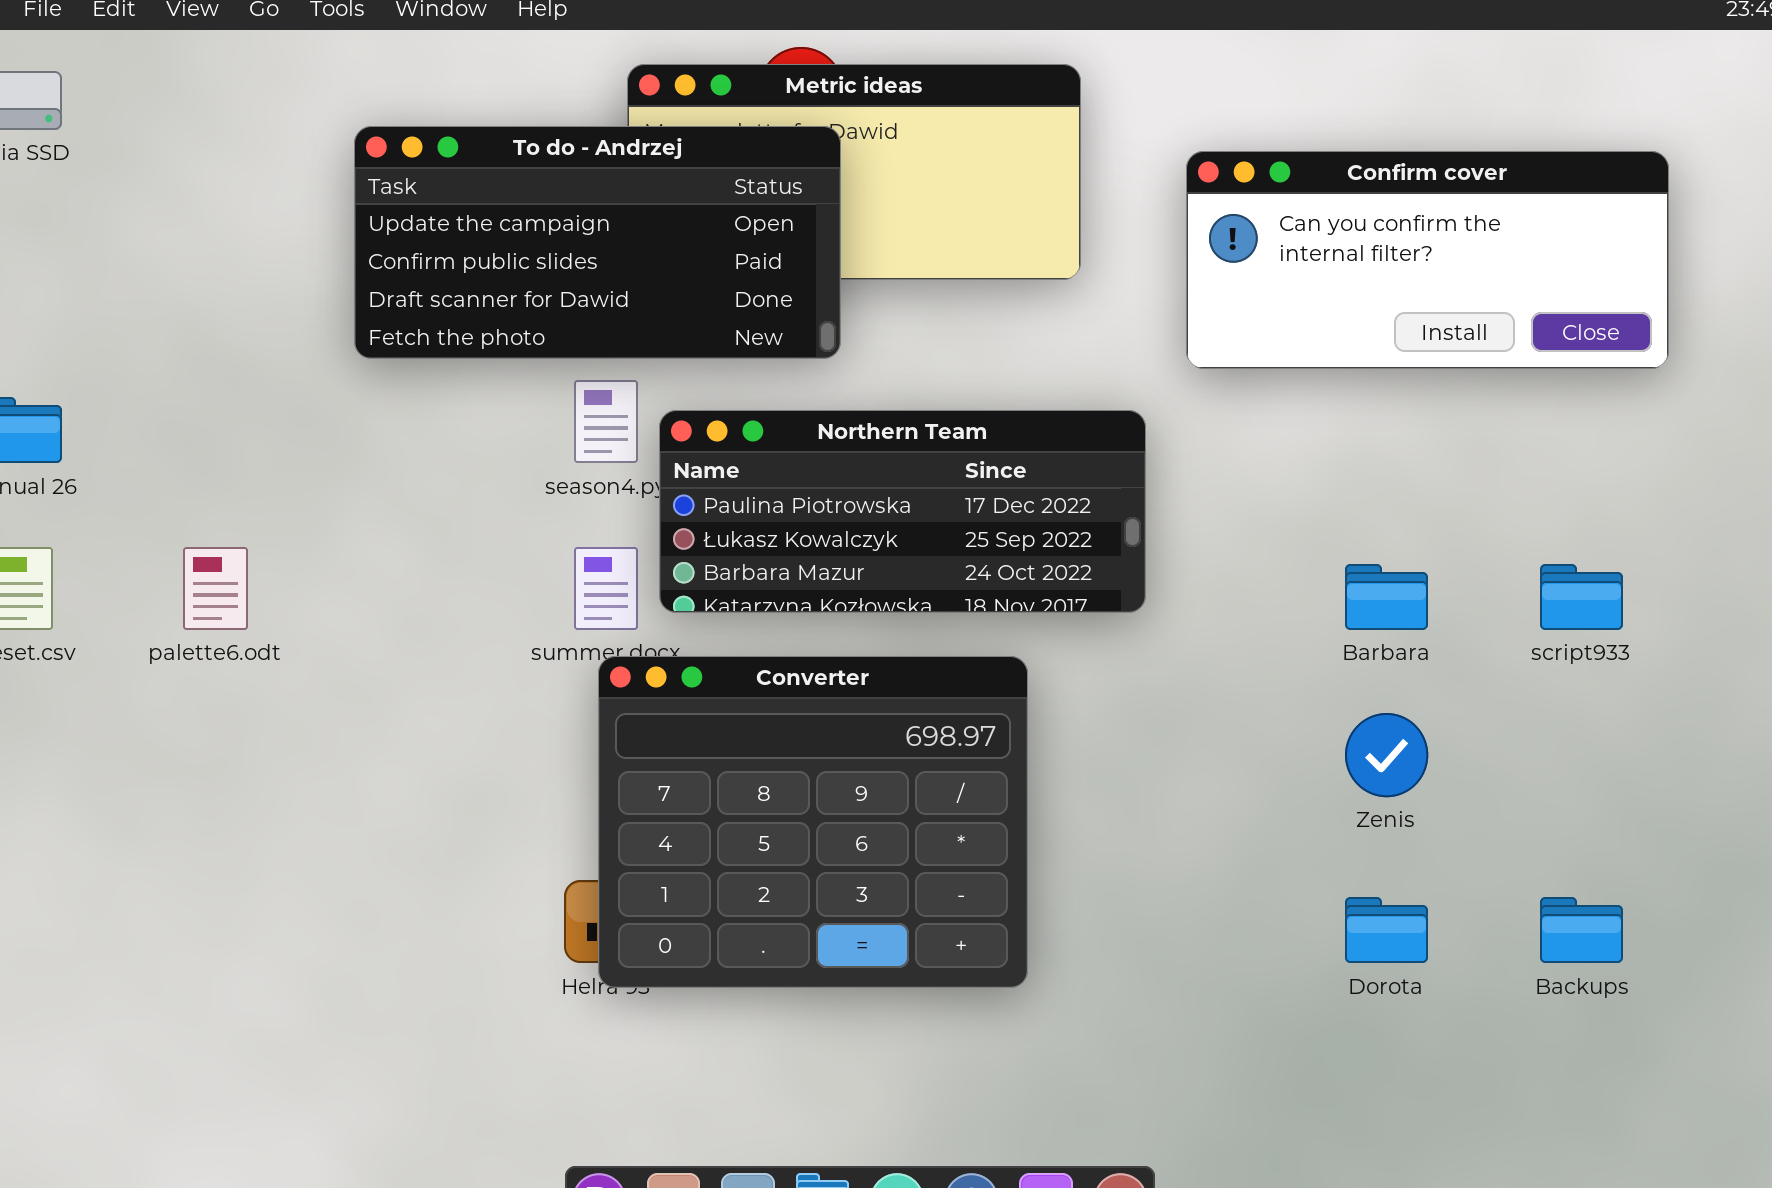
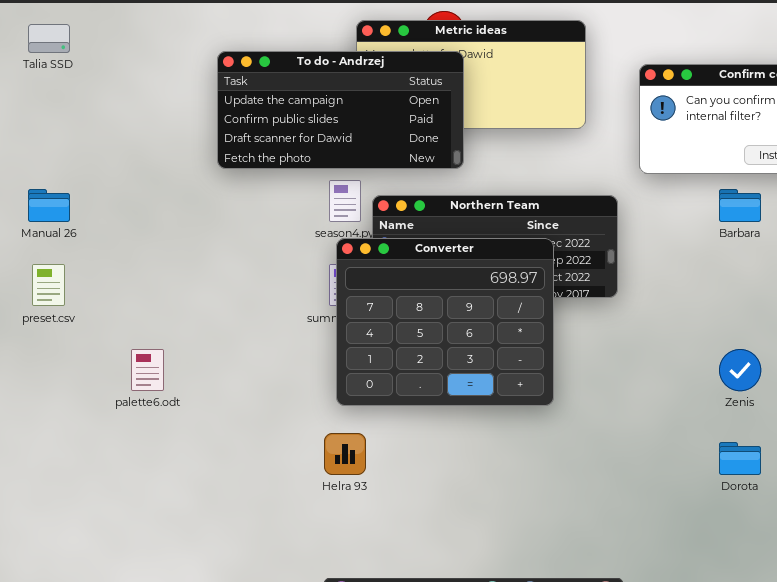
palette6.odt: [183,547,248,630] -> [131,349,164,391], moved
Barbara: [1345,564,1428,630] -> [719,189,761,222], moved
Converter: [598,656,1028,988] -> [336,238,554,406], moved

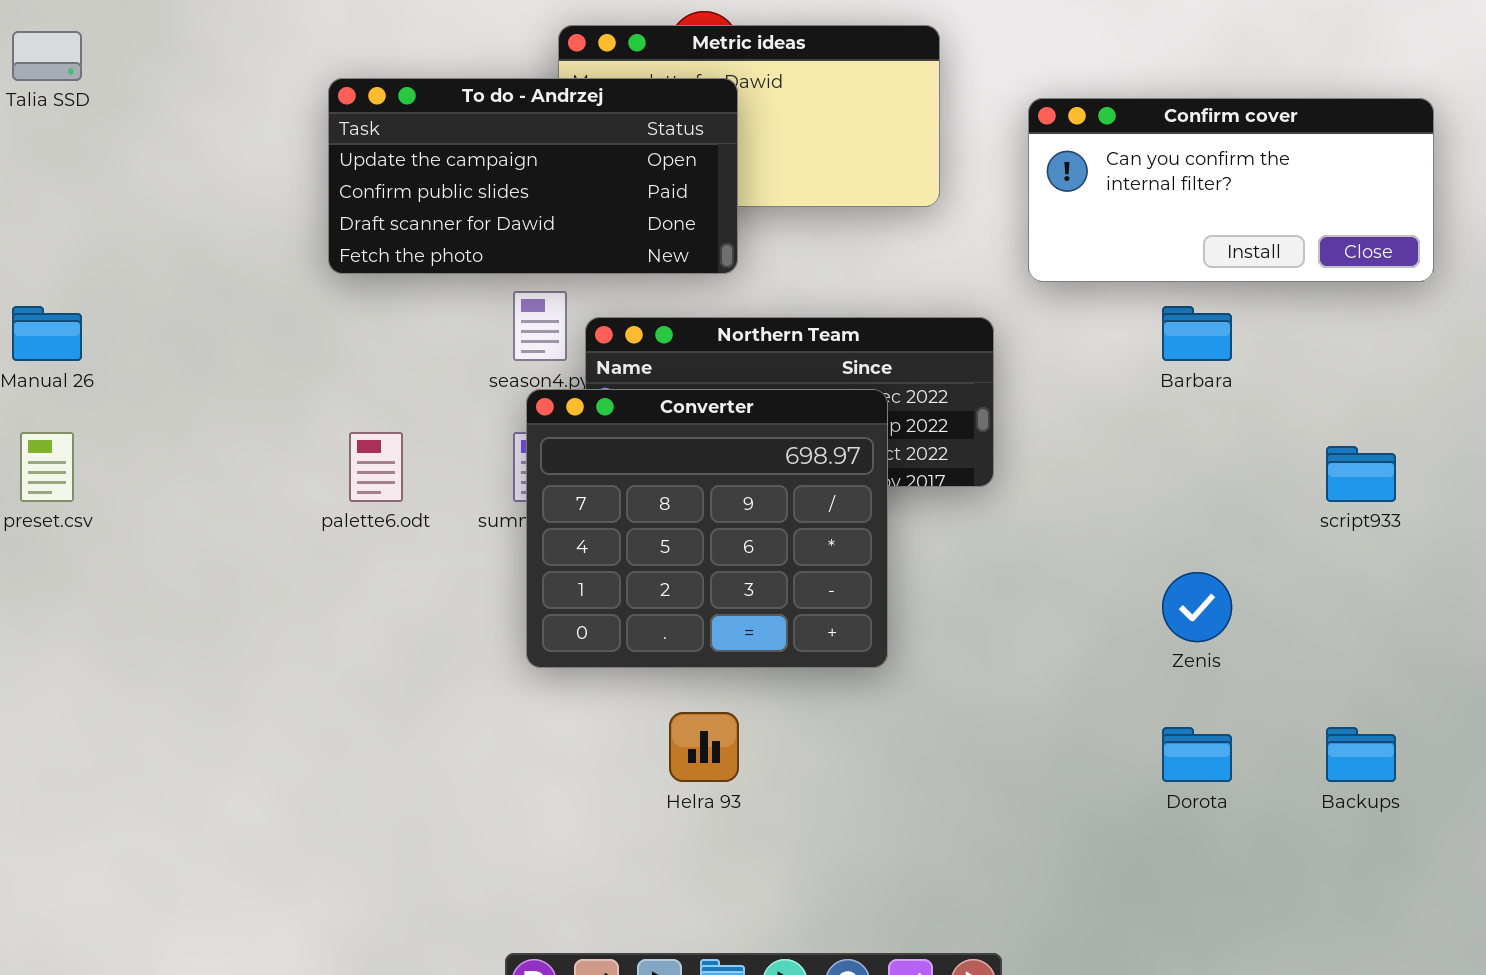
palette6.odt: [131,349,164,391] -> [349,432,403,502], moved
Helra 93: [324,433,366,475] -> [669,712,739,782], moved

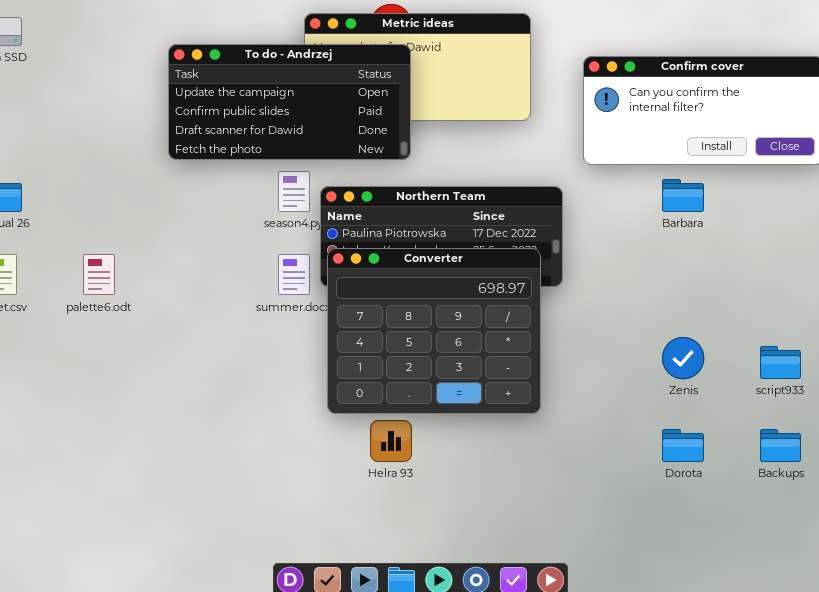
Converter: [526,389,888,668] -> [327,248,541,414], moved
palette6.odt: [349,432,403,502] -> [83,254,115,295], moved
script933: [1326,446,1396,502] -> [760,346,801,379], moved

